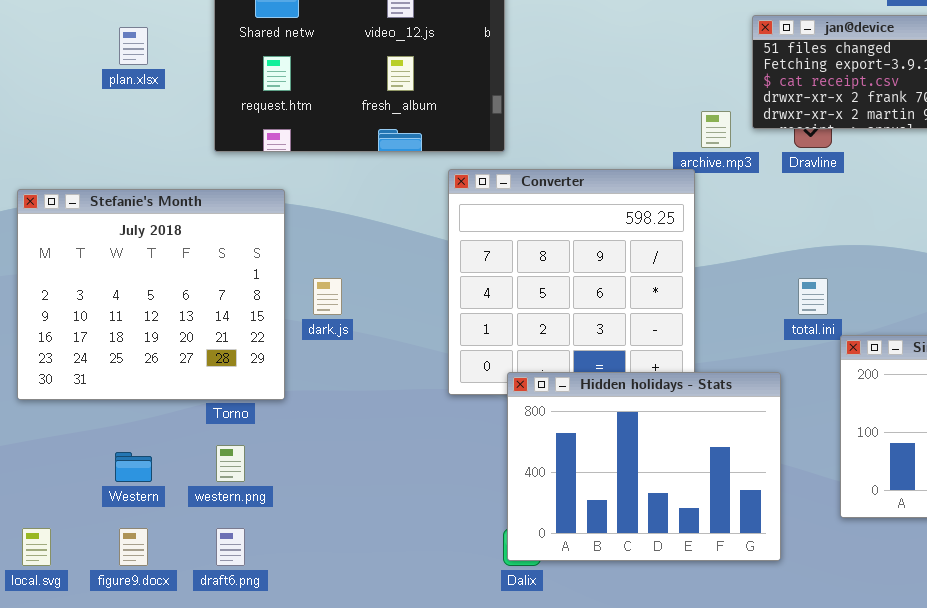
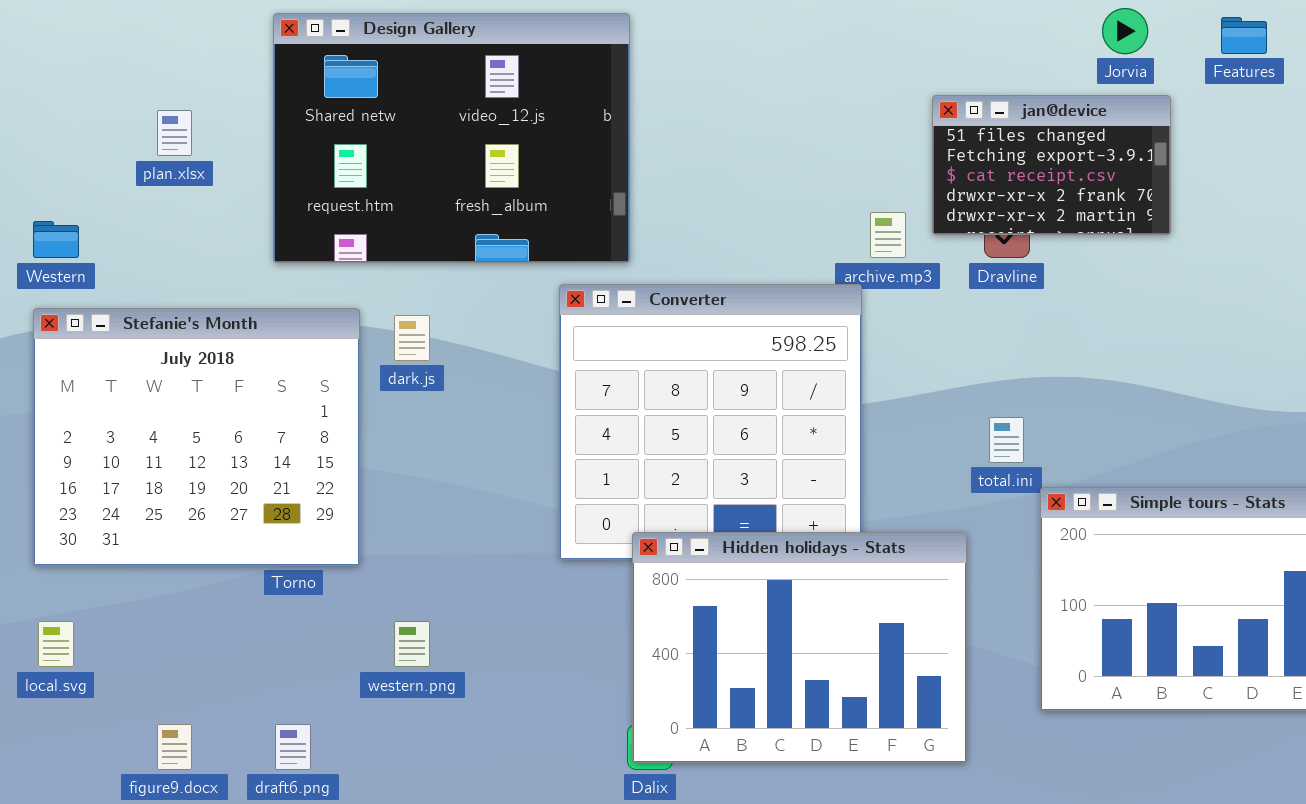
dark.js: [313,278,342,315] -> [394,315,430,361], moved
western.png: [216,445,245,482] -> [394,621,430,667], moved
Western: [115,452,152,482] -> [33,221,79,258], moved
local.svg: [22,528,51,566] -> [38,621,74,667], moved

